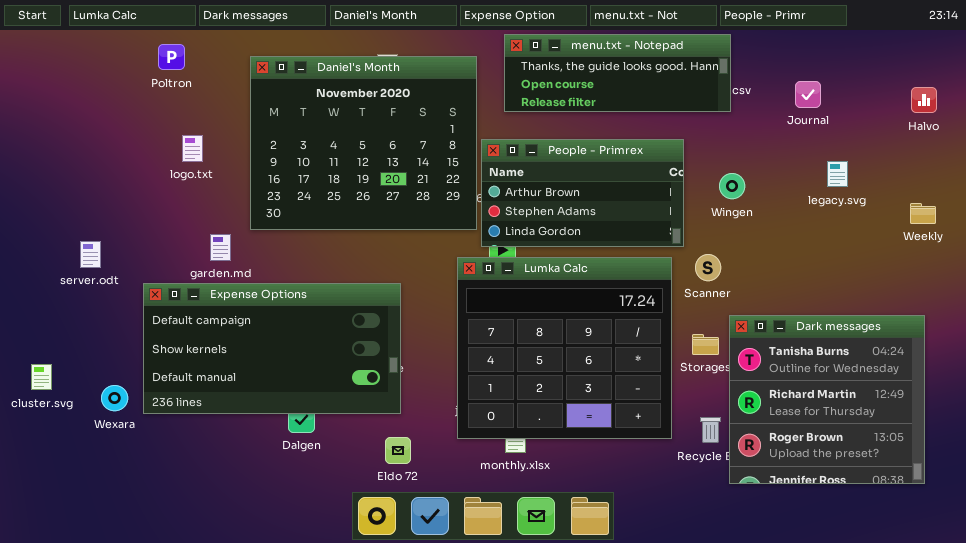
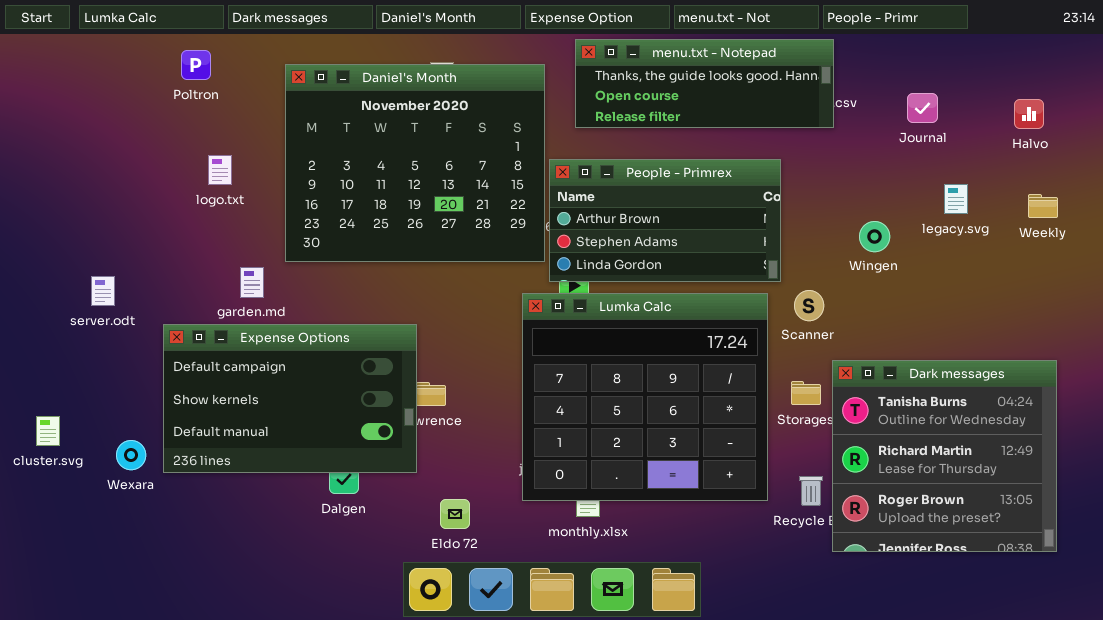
Halvo: [911,87,937,113] -> [1014,99,1044,129], moved
Wingen: [719,173,745,199] -> [859,221,890,252], moved
Weekly: [910,203,936,224] -> [1028,194,1058,218], moved
Expense Options: [143,283,401,414] -> [163,324,417,473], resized

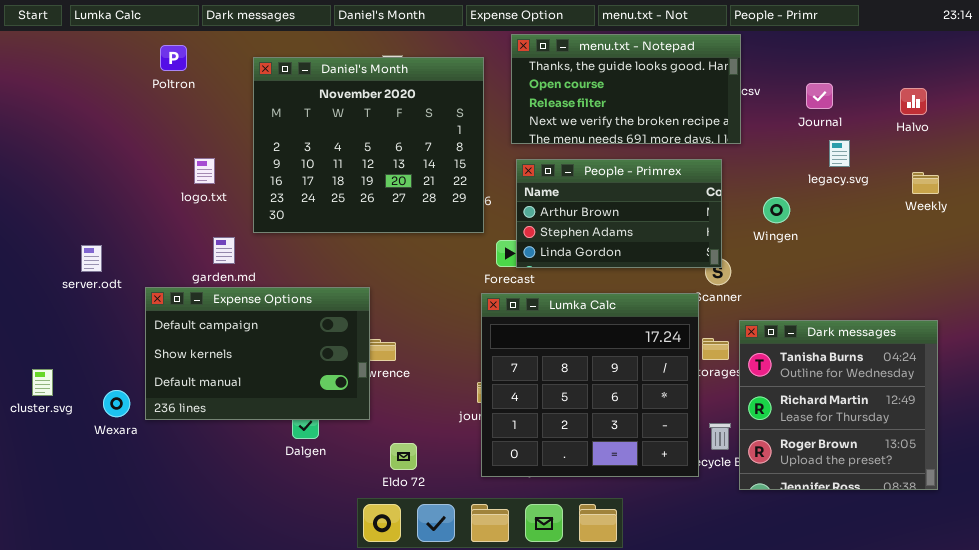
menu.txt - Notepad: [575,39,834,128] -> [511,34,741,144], resized
logo.txt: [208,155,232,185] -> [194,158,215,184], moved
People - Primrex: [549,159,781,282] -> [516,159,722,268], moved
legacy.svg: [944,184,968,214] -> [829,140,850,167], moved
Lumka Calc: [522,293,768,501] -> [481,293,699,477], moved

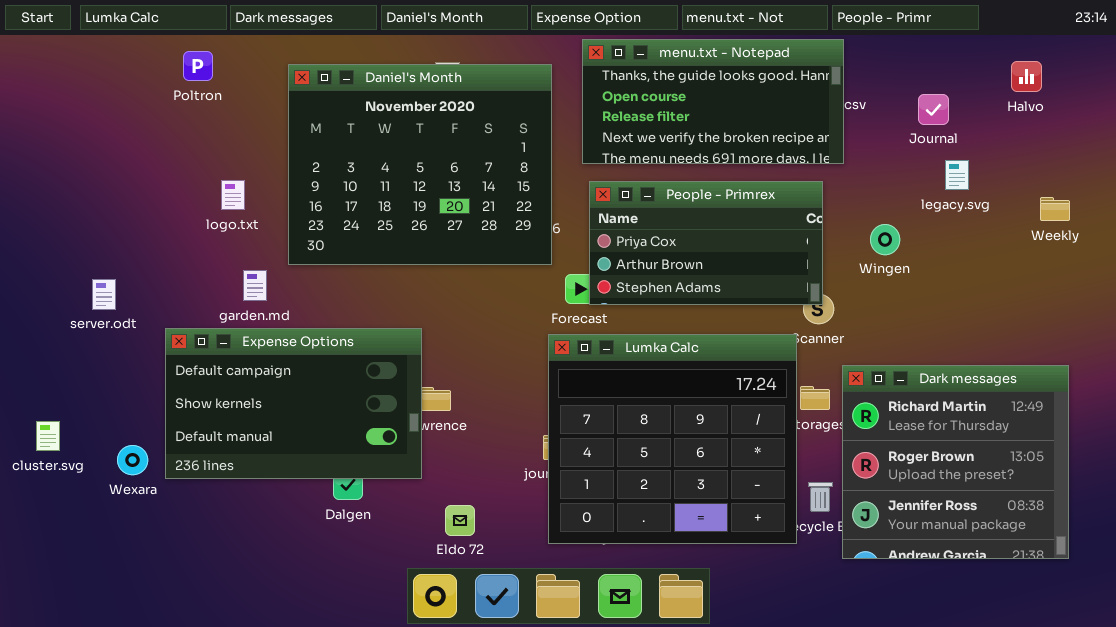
Halvo: [900,88,927,115] -> [1011,61,1042,92], moved
People - Primrex: [516,159,722,268] -> [589,181,823,305], scrolled up 1 row
Dark messages: [739,320,938,490] -> [842,365,1069,559], scrolled down 1 row

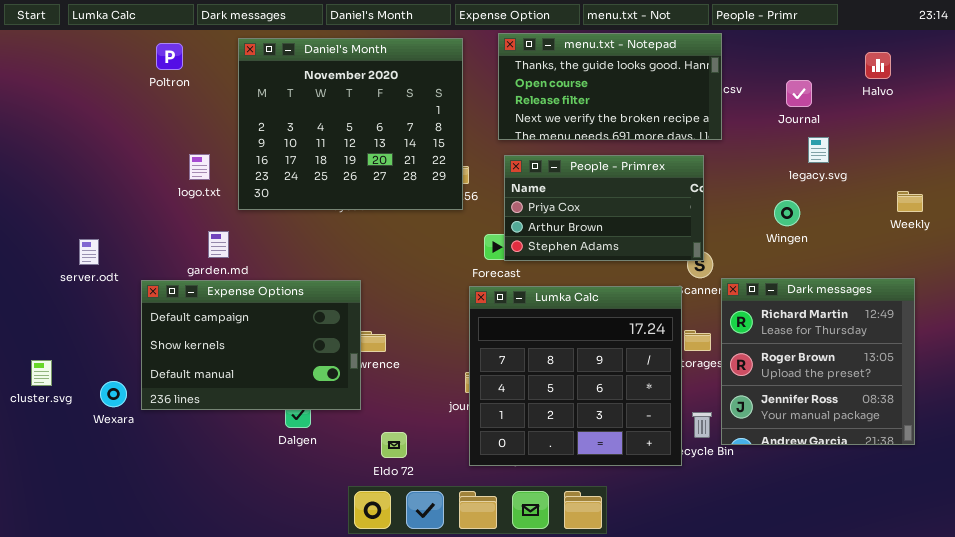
Daniel's Month: [288,64,552,265] -> [238,38,463,210], moved
Weekly: [1040,197,1070,221] -> [897,191,923,212], moved
Wingen: [870,224,900,255] -> [774,200,800,226], moved
Dark messages: [842,365,1069,559] -> [721,278,915,445], moved

